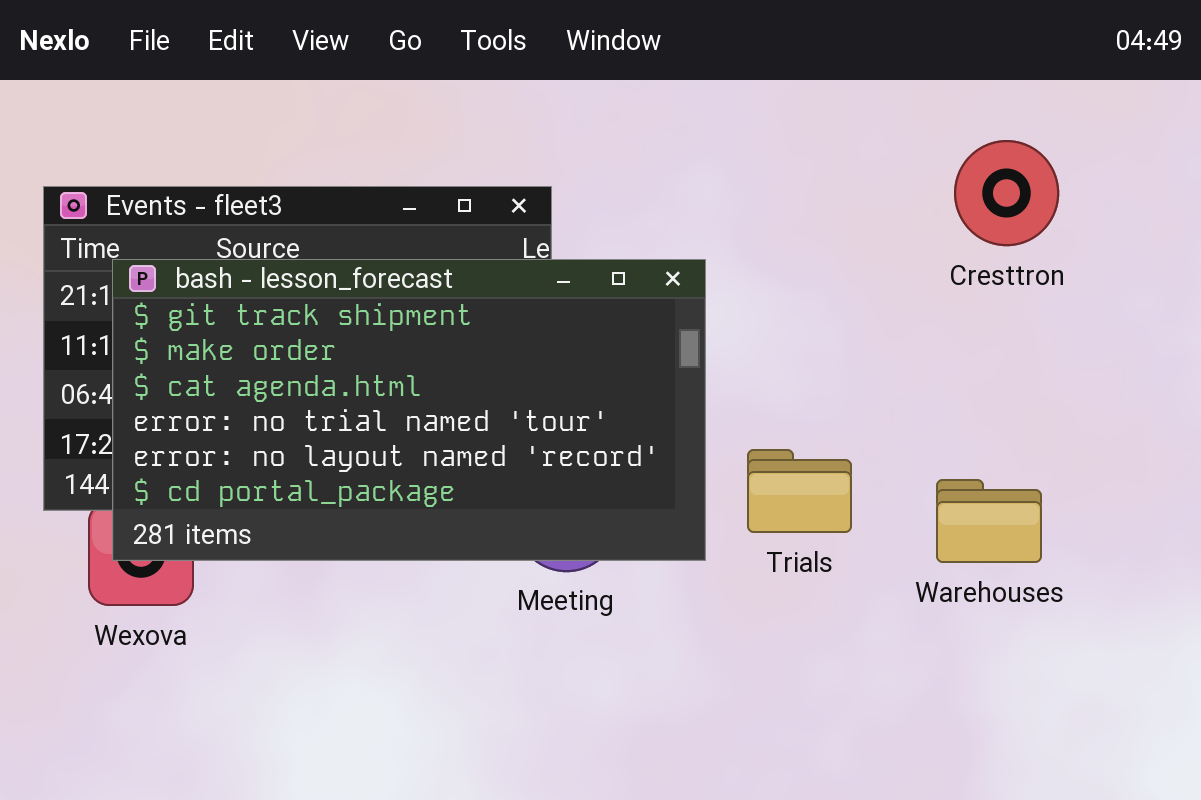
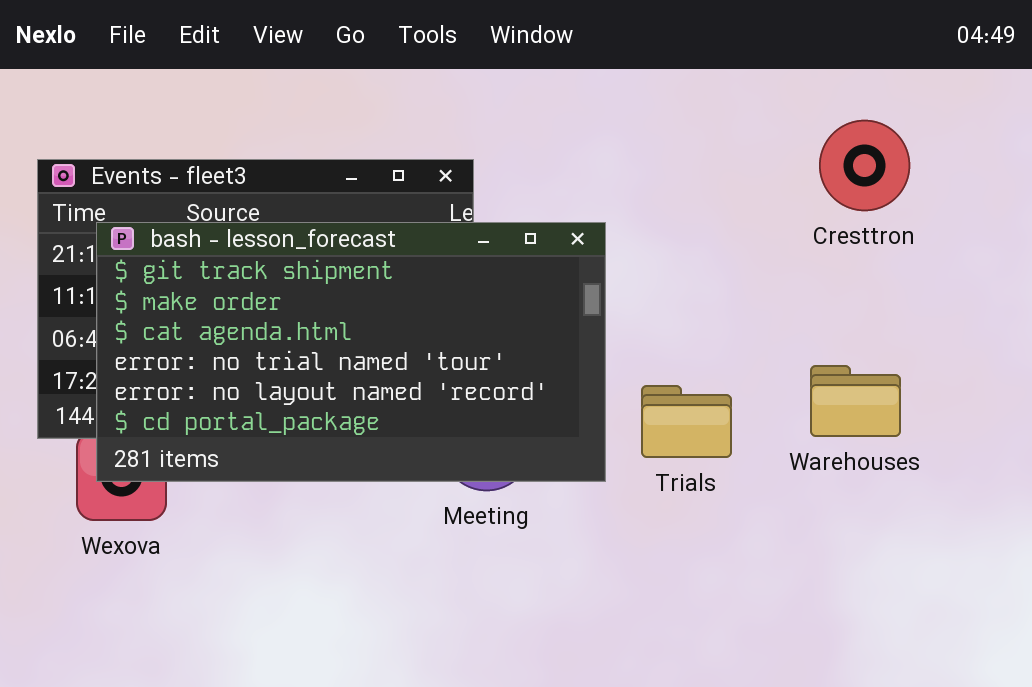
Warehouses: [936,479,1042,563] -> [810,365,901,437], moved

